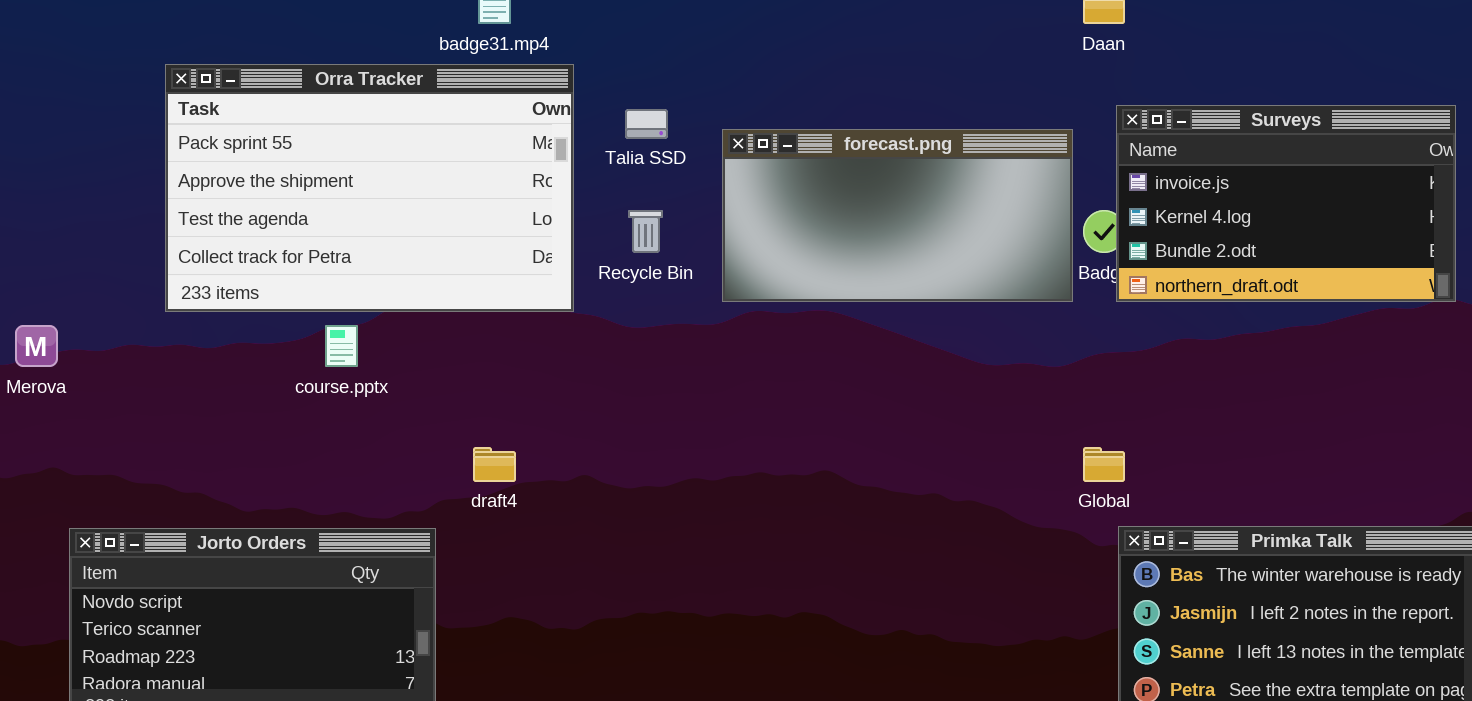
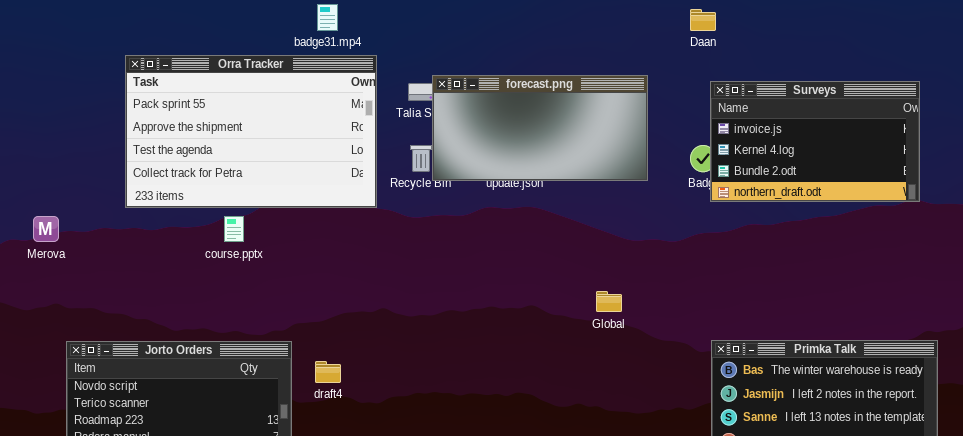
forecast.png: [722,129,1073,302] -> [432,75,648,181], moved
draft4: [473,447,516,482] -> [315,361,341,383], moved
Global: [1083,447,1125,482] -> [596,291,622,312], moved

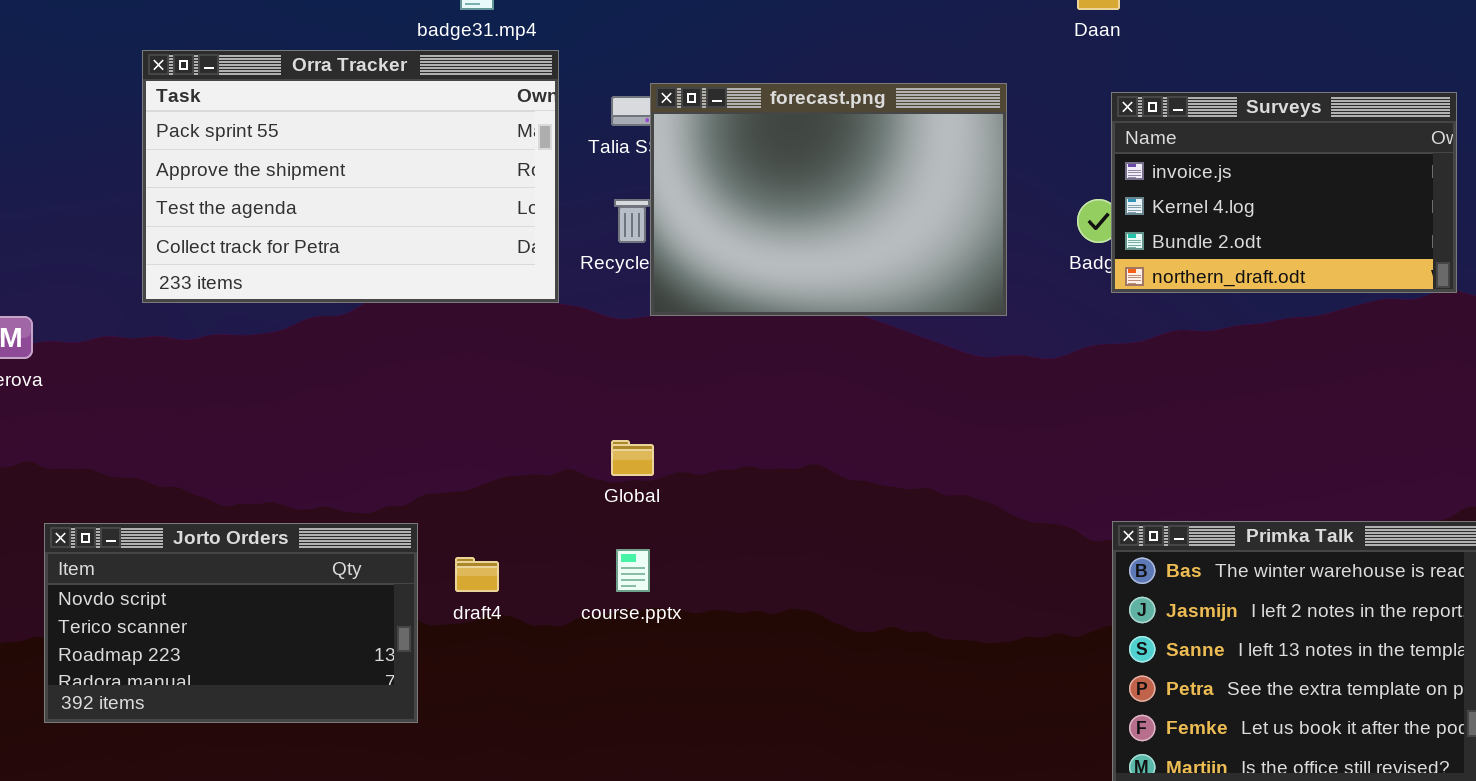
forecast.png: [432,75,648,181] -> [650,83,1007,316], resized
course.pptx: [224,216,244,242] -> [616,549,650,592], moved
Global: [596,291,622,312] -> [611,440,654,476], moved

